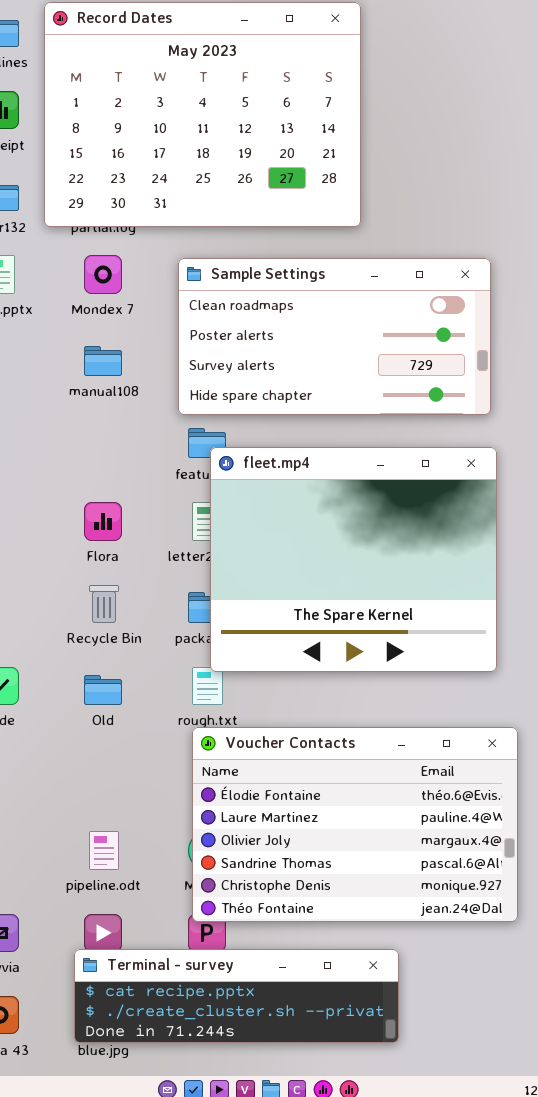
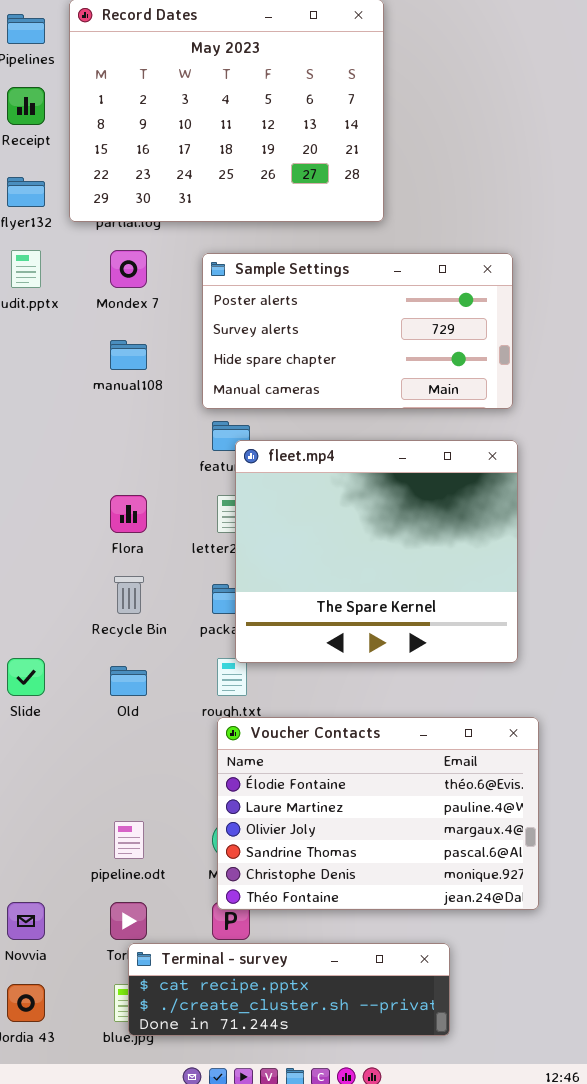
Sample Settings: [178,258,491,415] -> [202,253,513,409], scrolled down 1 row
Terminal - survey: [74,949,399,1043] -> [128,943,450,1036], moved

